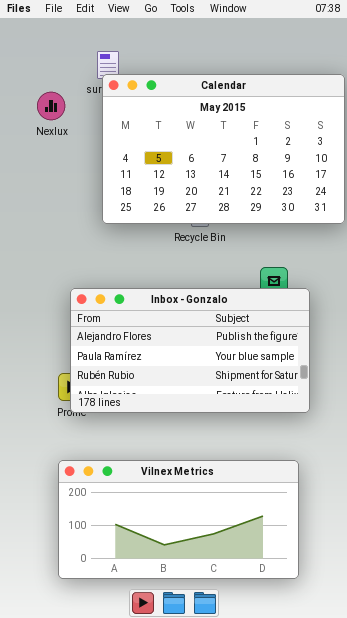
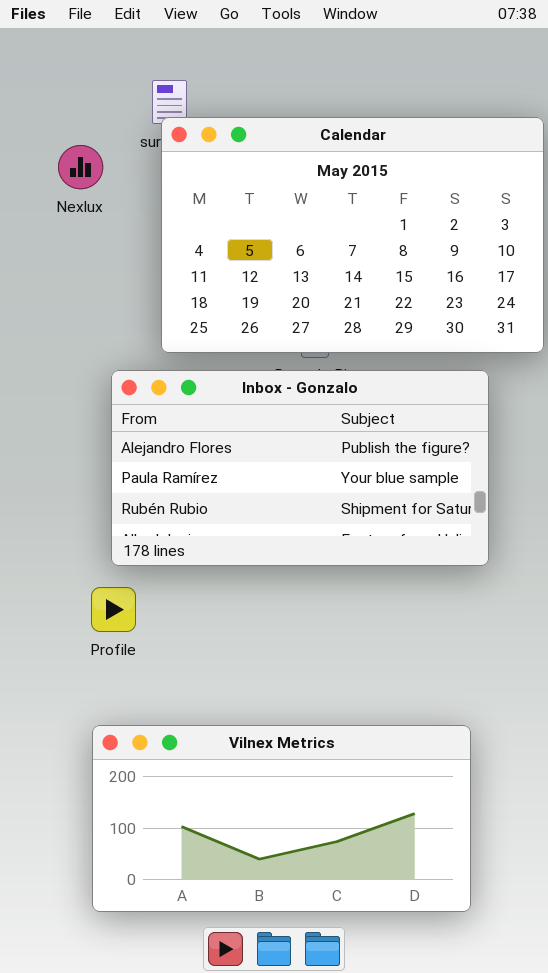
Inbox - Gonzalo: [70,288,310,413] -> [111,370,489,566], moved

